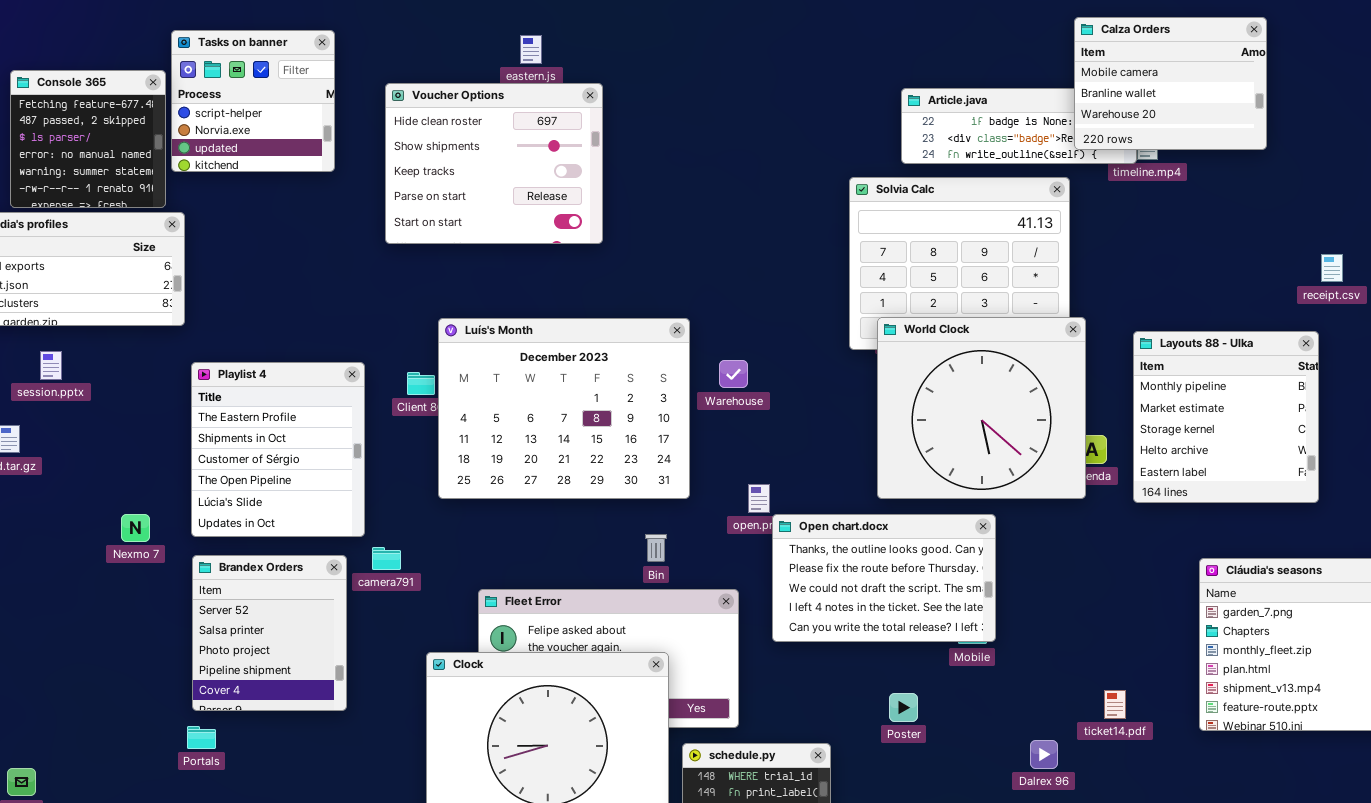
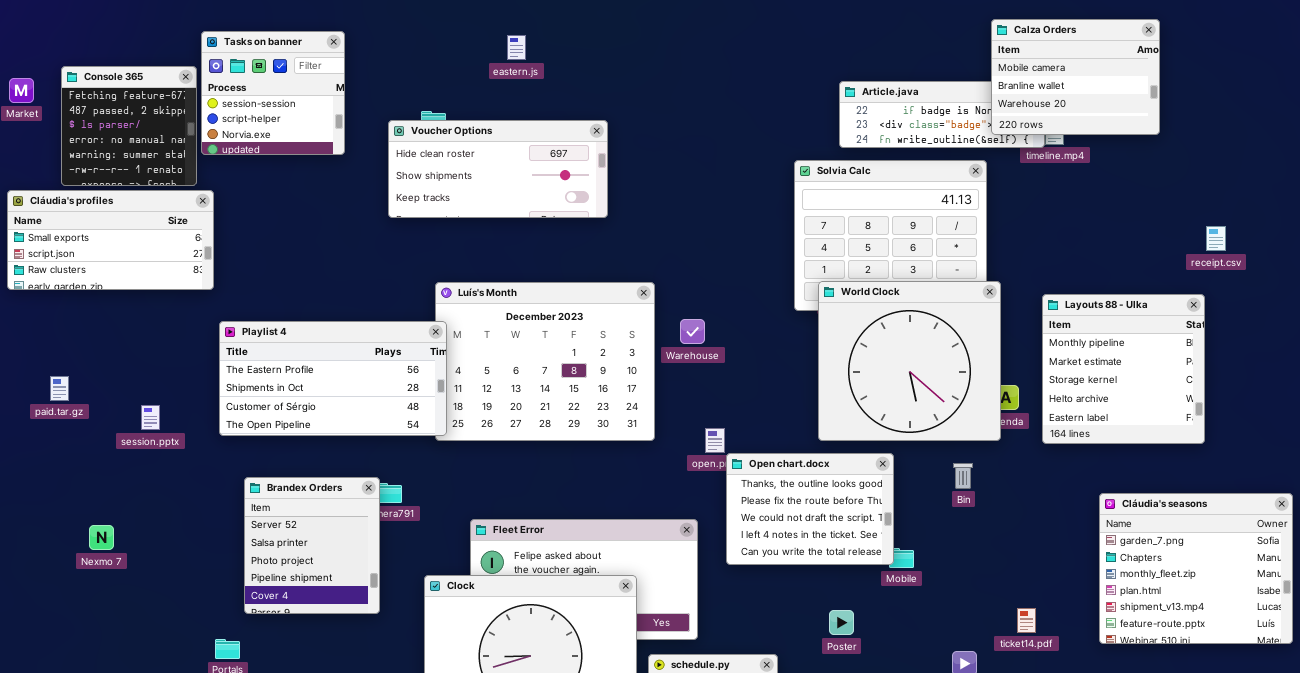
Tasks on banner: [171,30,335,172] -> [201,31,345,155], scrolled up 1 row
Voucher Options: [385,83,603,244] -> [388,120,608,218], resized
session.pptx: [40,351,62,380] -> [141,405,160,430], moved
Playlist 4: [191,362,365,537] -> [219,321,447,436], resized
Nexmo 7: [121,514,150,542] -> [89,525,114,550], moved
Open chart.docx: [772,514,996,642] -> [726,453,894,565], resized
Bin: [645,534,667,562] -> [953,463,973,489], moved
Brandex Orders: [192,555,347,711] -> [244,477,380,614], moved

